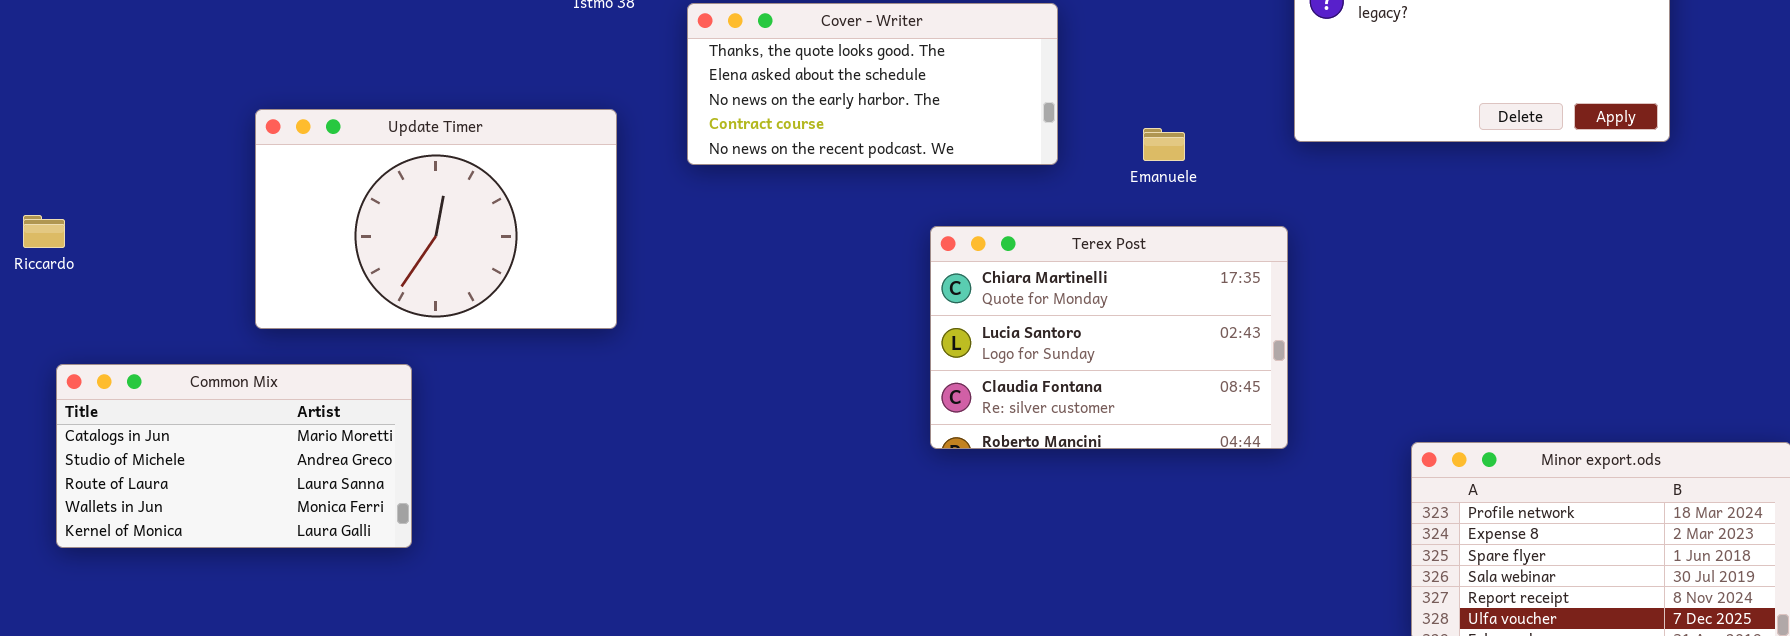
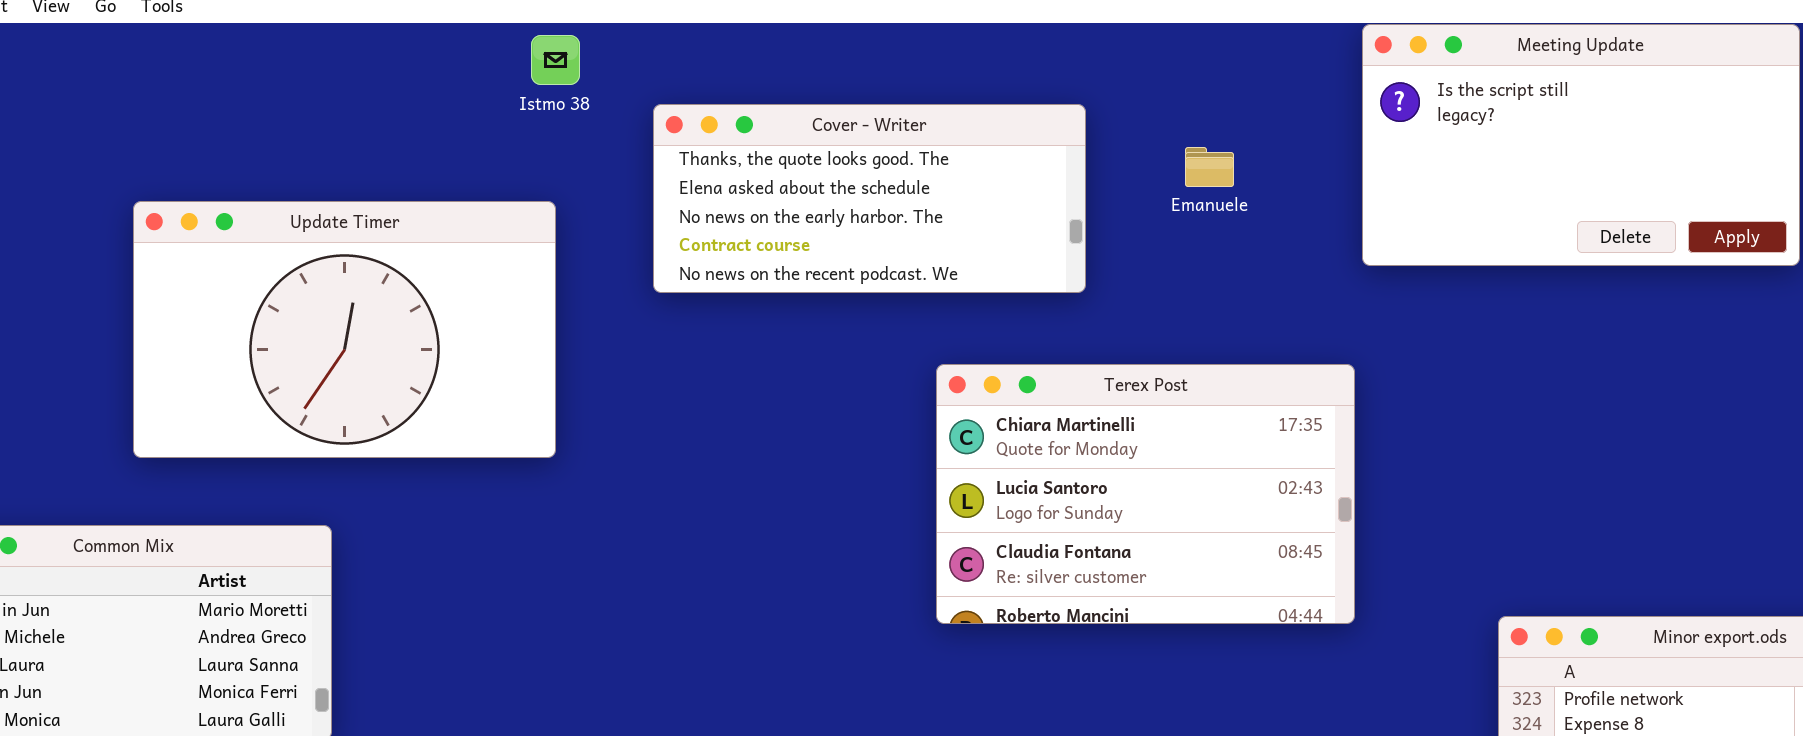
Update Timer: [255,109,617,329] -> [133,201,556,458], moved
Emanuele: [1143,128,1185,161] -> [1185,147,1234,187], moved

